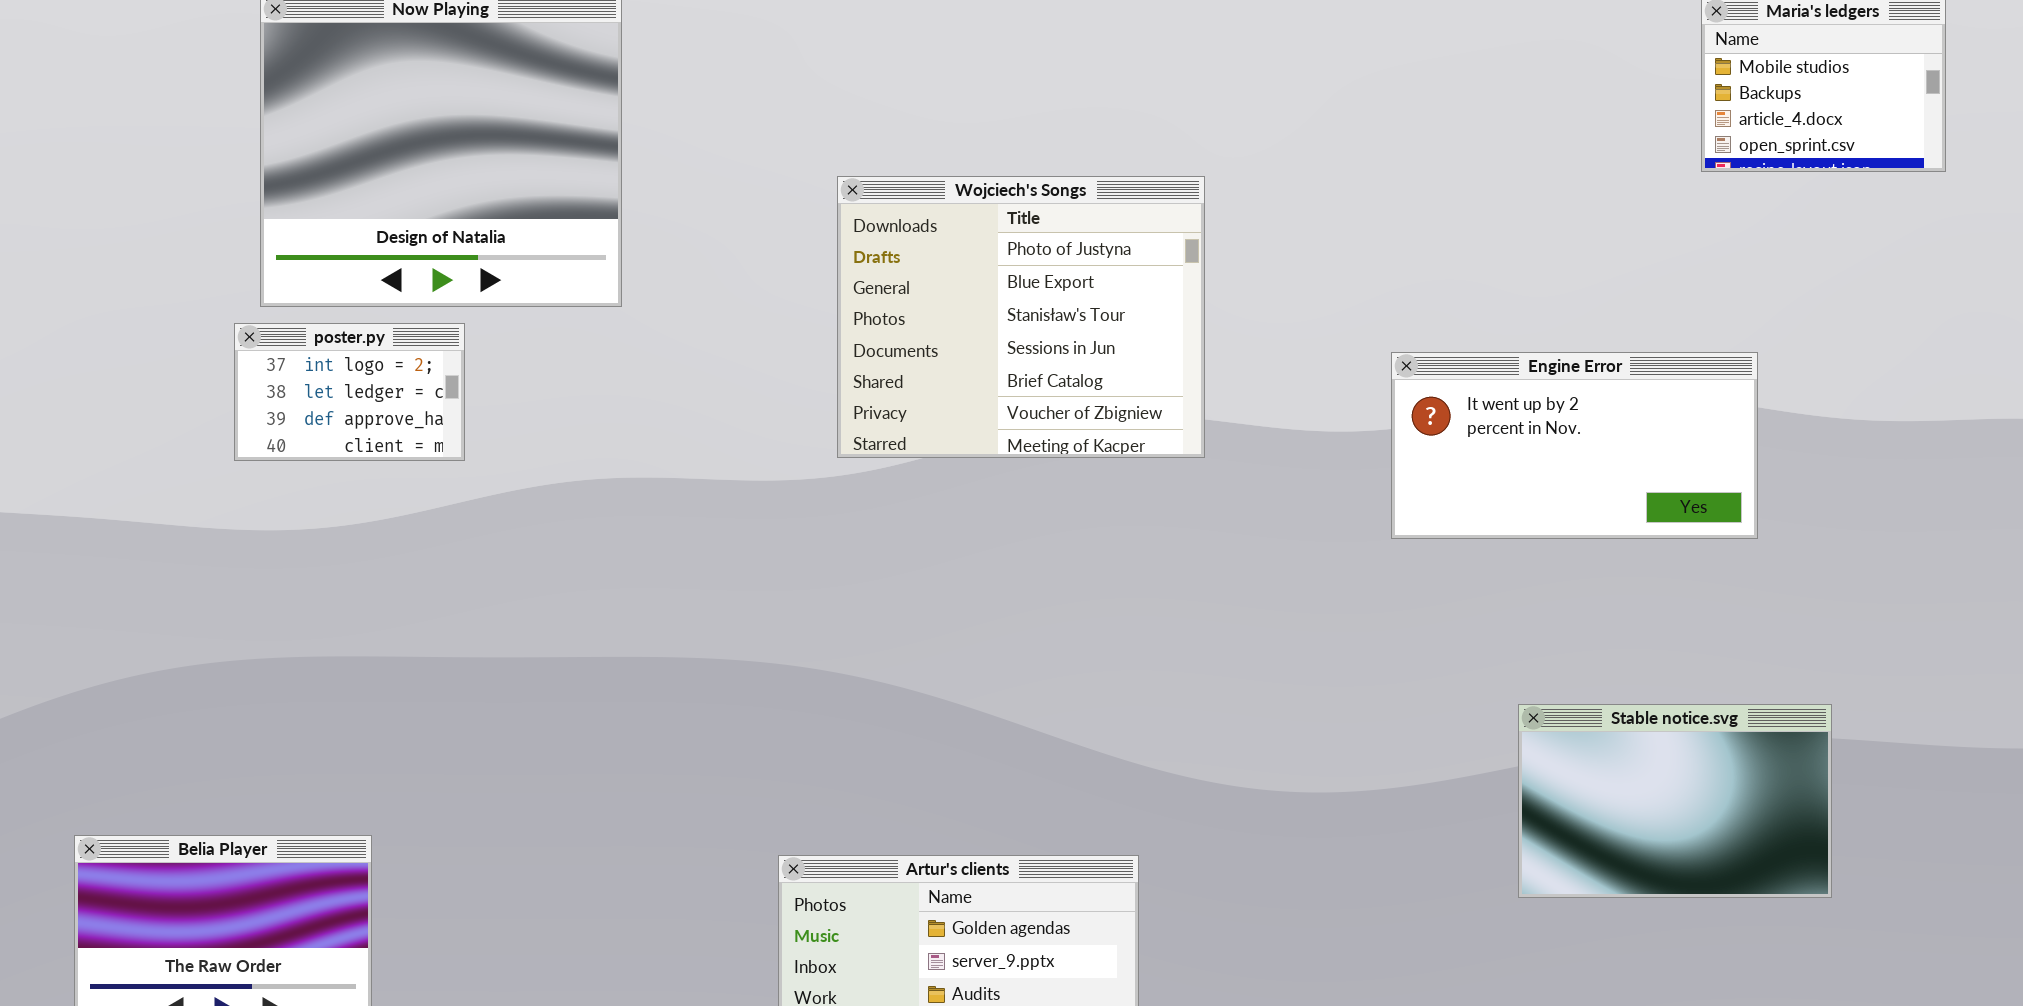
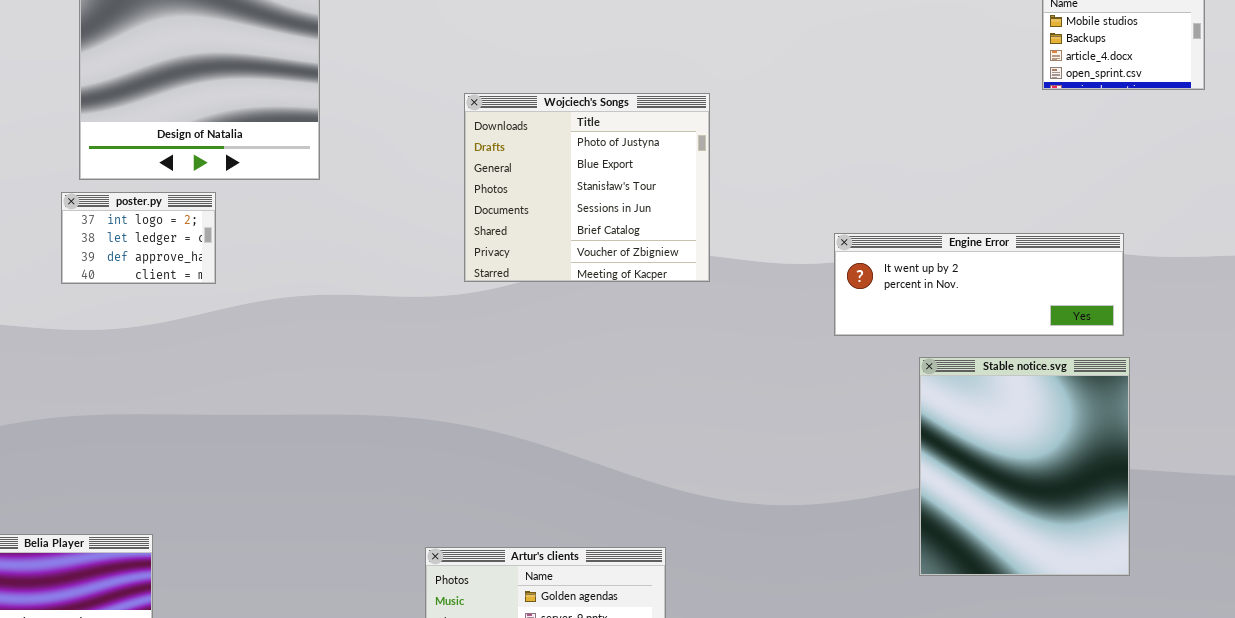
Engine Error: [1391,352,1758,539] -> [834,233,1124,336], resized
Stable notice.svg: [1518,704,1832,898] -> [919,357,1130,576], resized

